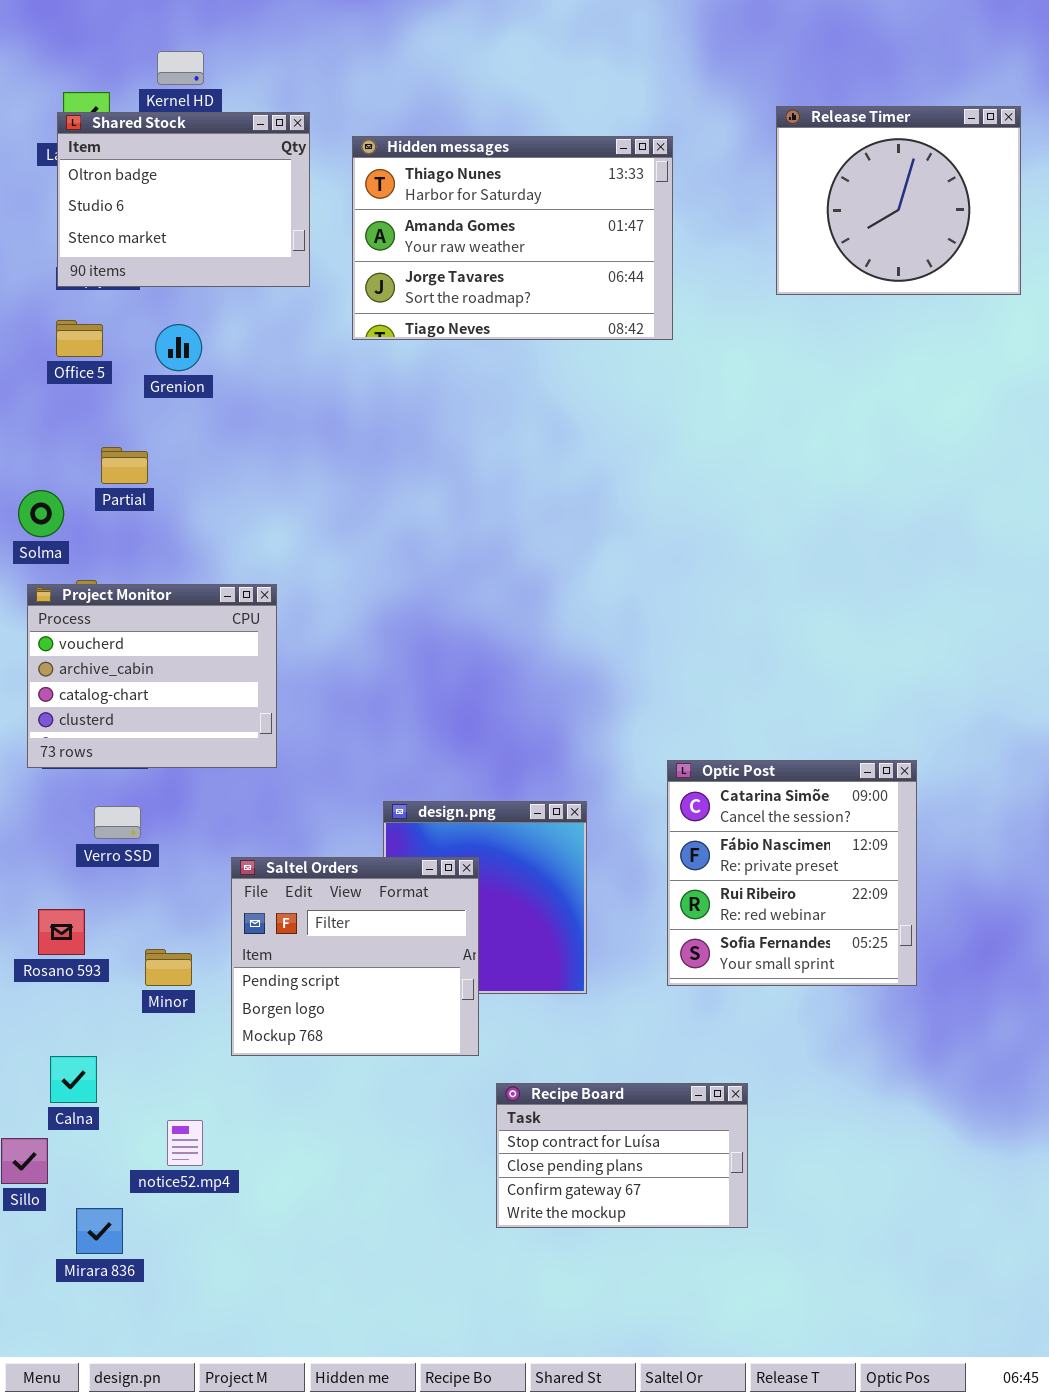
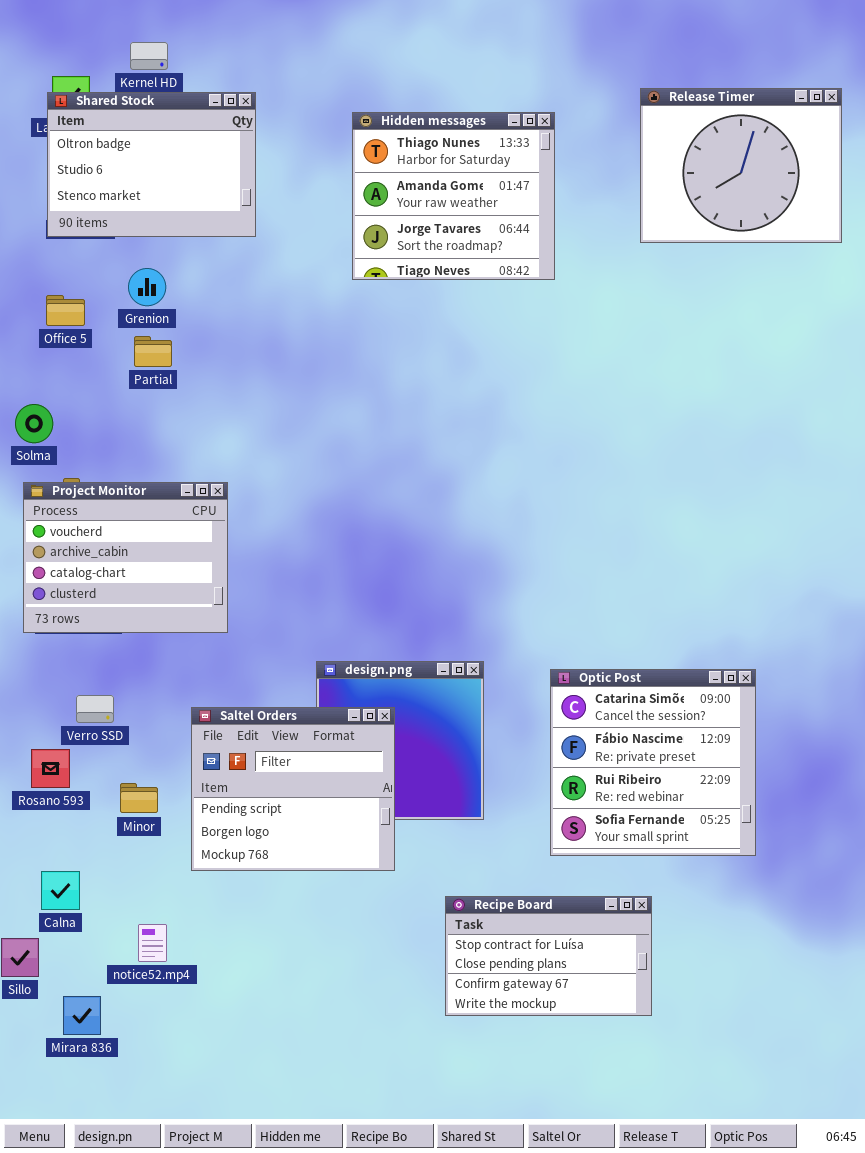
Hidden messages: [352,136,673,340] -> [352,112,555,280], resized
Office 5: [56,320,103,357] -> [46,295,85,326], moved
Partial: [101,447,148,484] -> [134,336,172,367], moved
Optic Post: [667,760,917,986] -> [550,669,756,856], moved
Verro SSD: [94,806,141,839] -> [76,695,114,723], moved
Recipe Board: [496,1083,748,1228] -> [445,896,652,1016], moved

